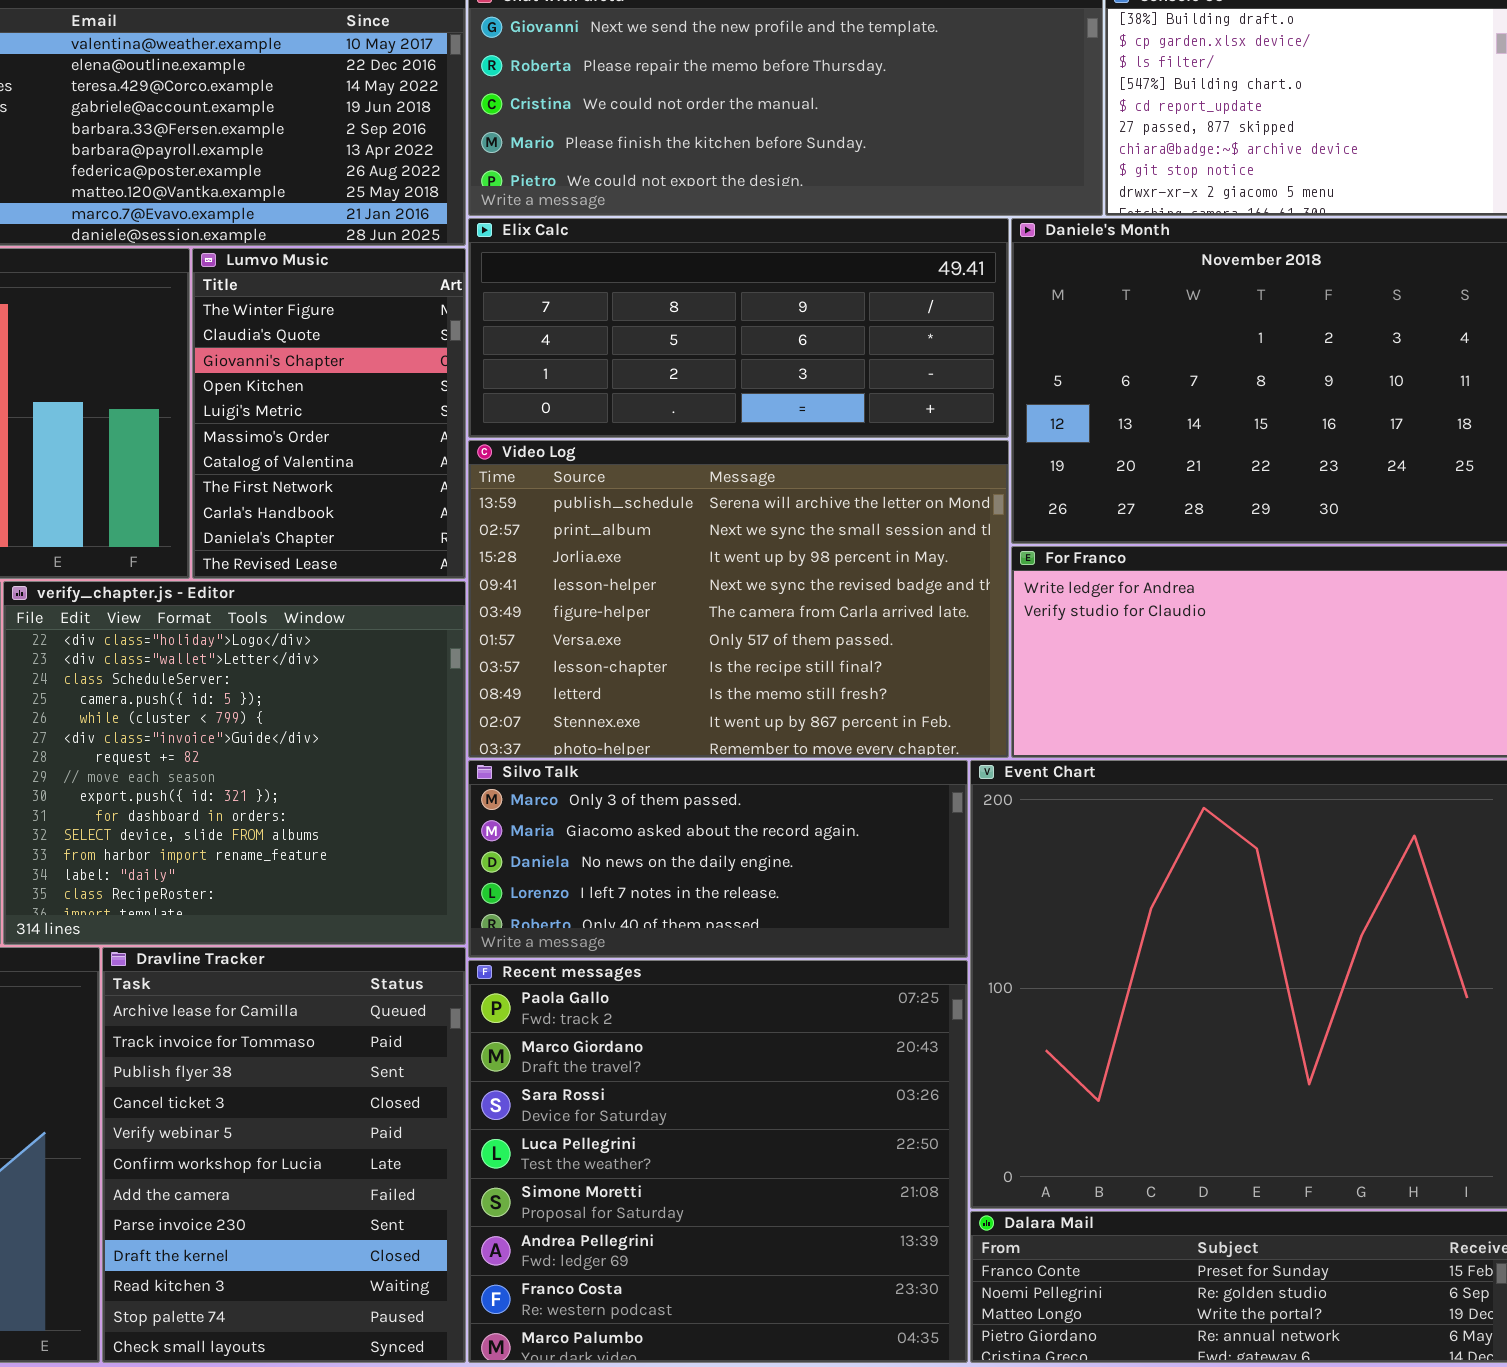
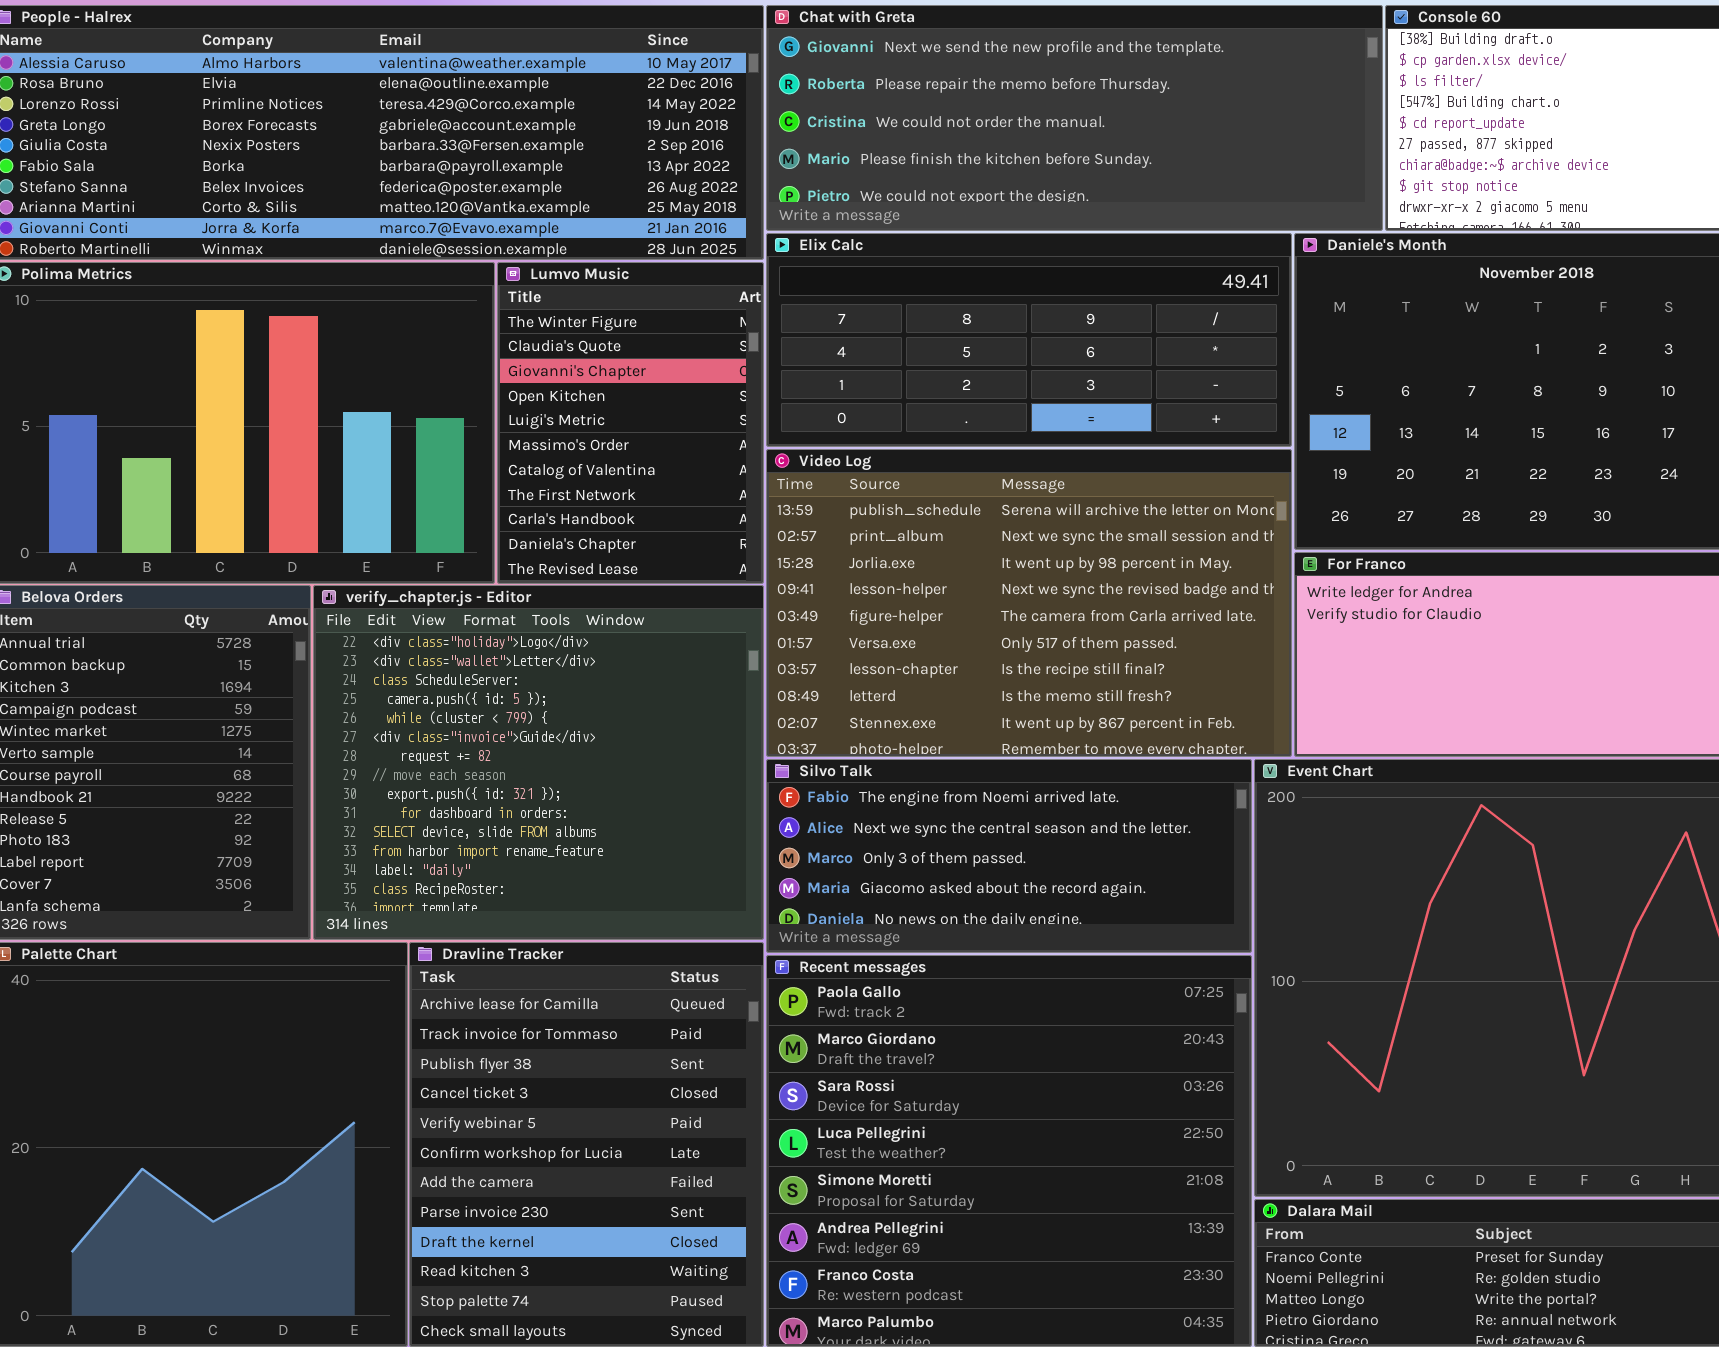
Silvo Talk: [468,760,968,958] -> [766,759,1252,953], scrolled up 2 rows

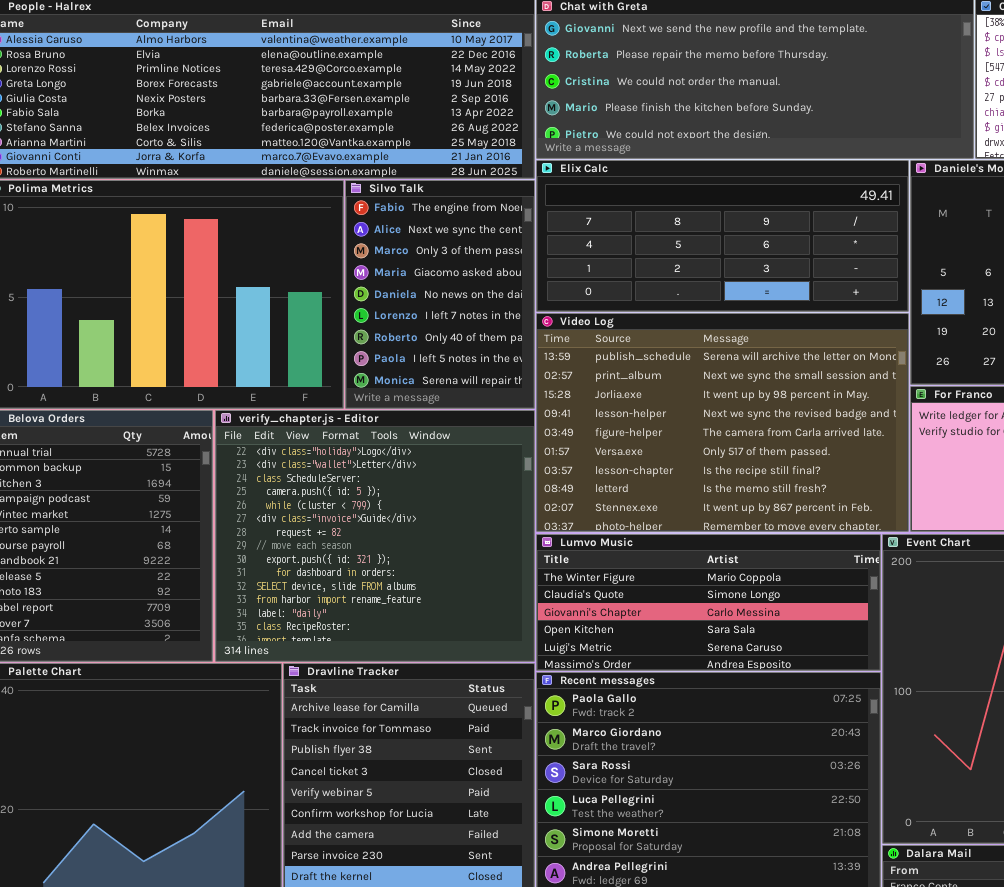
Lumvo Music: [497,262,764,584] -> [536,534,881,671], moved, resized
Silvo Talk: [766,759,1252,953] -> [345,180,535,409], moved, resized

